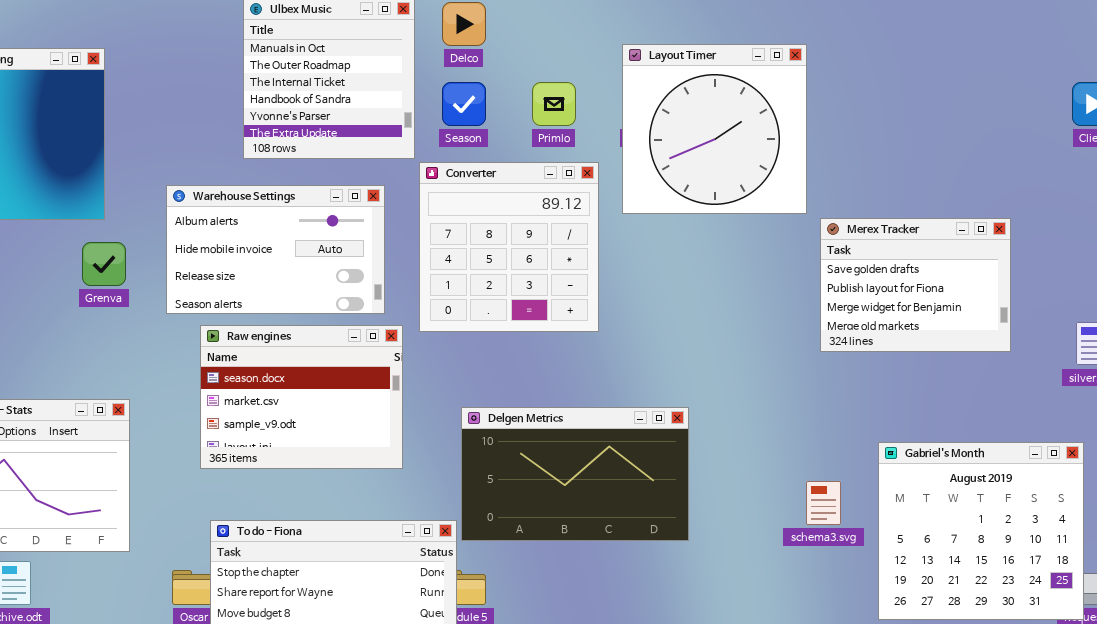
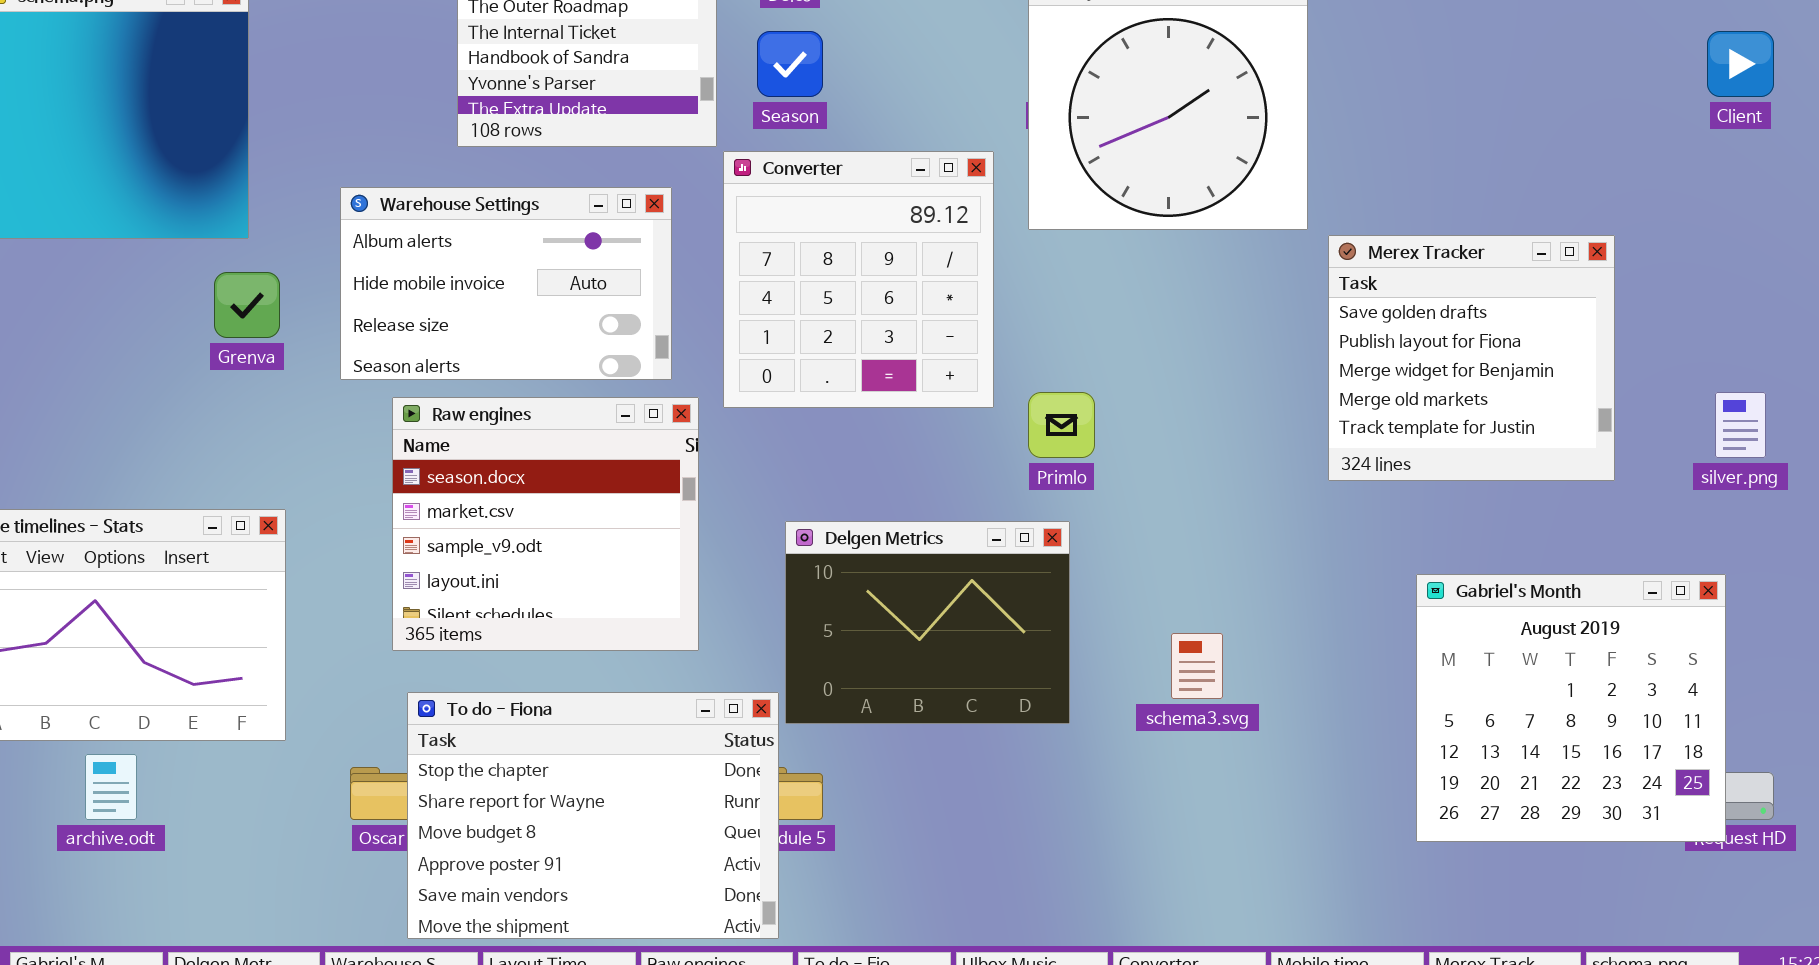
Primlo: [532,82,576,126] -> [1028,392,1095,458], moved
Merex Tracker: [820,218,1011,352] -> [1328,235,1615,481], resized
Raw engines: [200,325,403,469] -> [392,397,699,651], resized
Delgen Metrics: [461,407,689,541] -> [785,521,1070,724], resized
schema3.svg: [806,481,841,525] -> [1171,633,1223,699], moved

